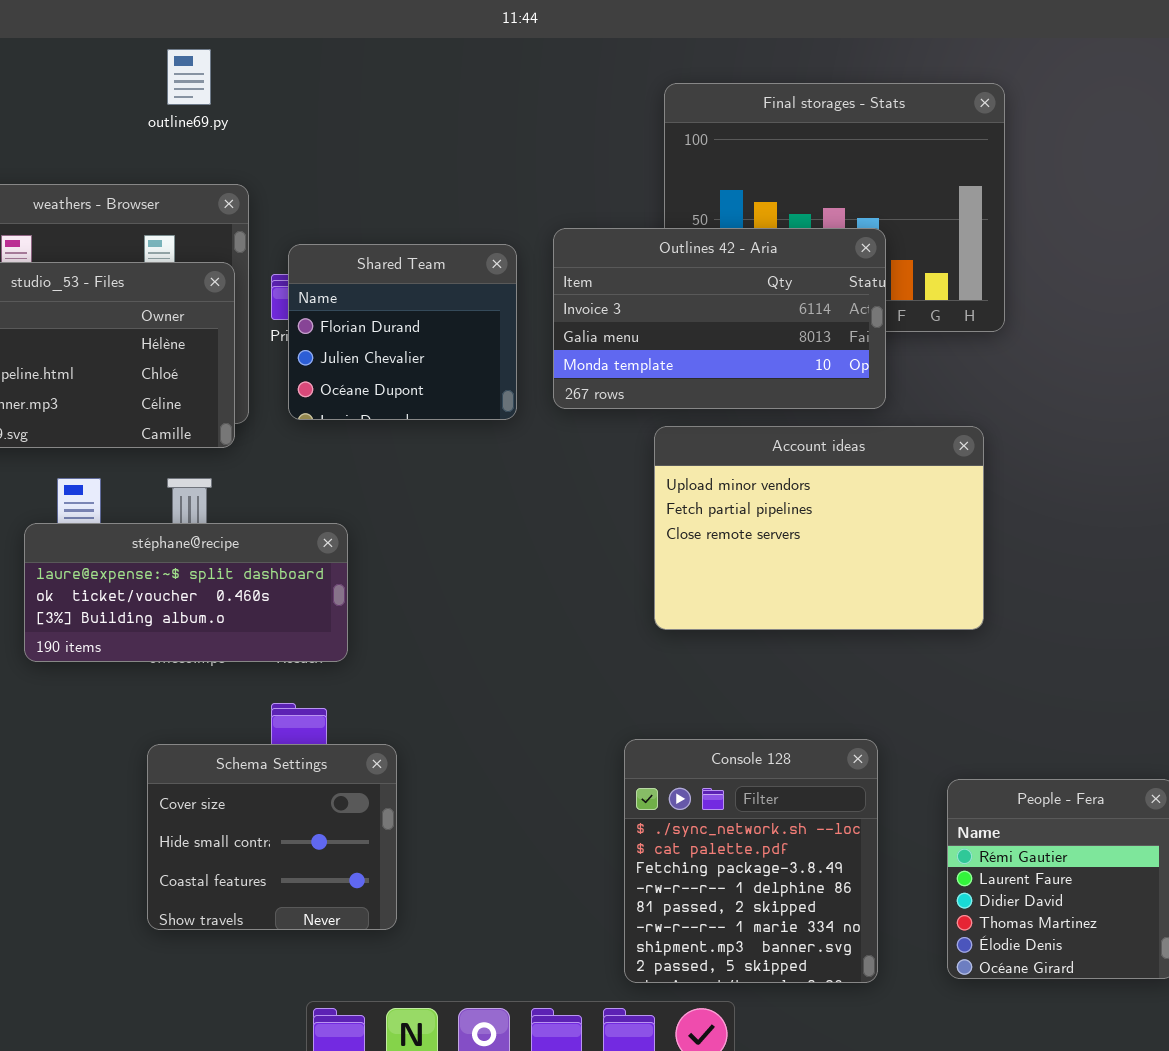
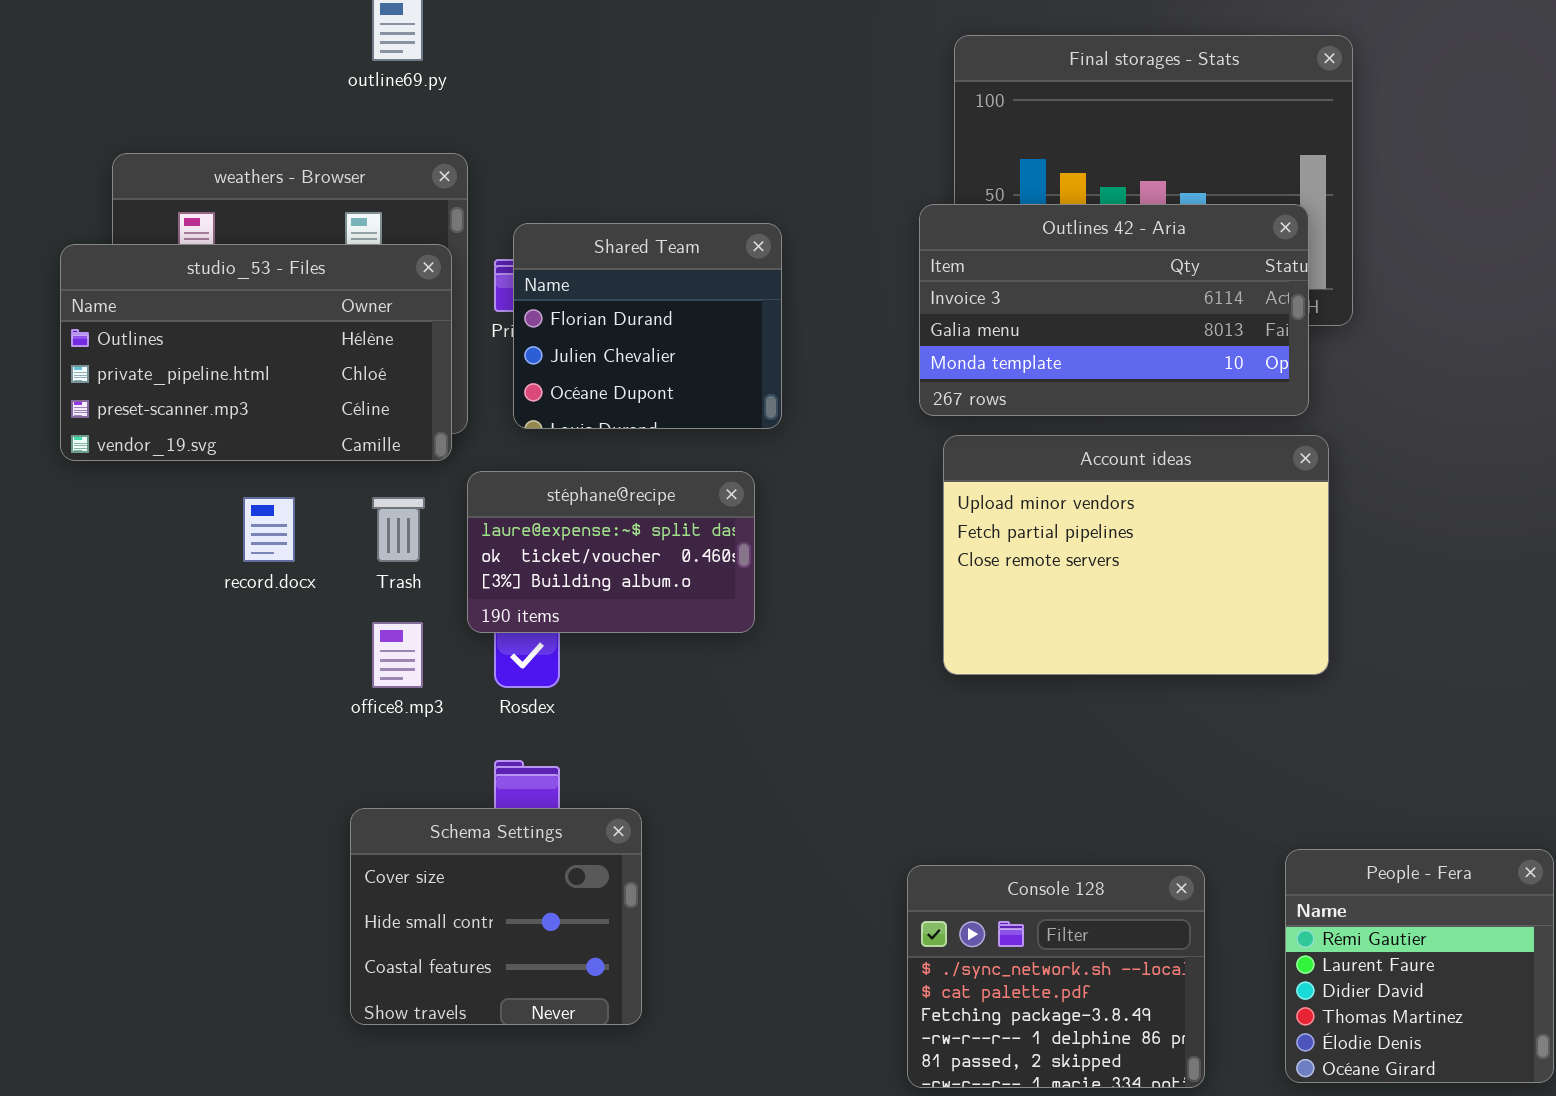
Outlines 42 - Aria: [553,228,886,409] -> [919,204,1309,416], moved
stéphane@recipe: [24,523,348,662] -> [467,471,755,633], moved, resized
Console 128: [624,739,878,983] -> [907,865,1205,1088], resized

